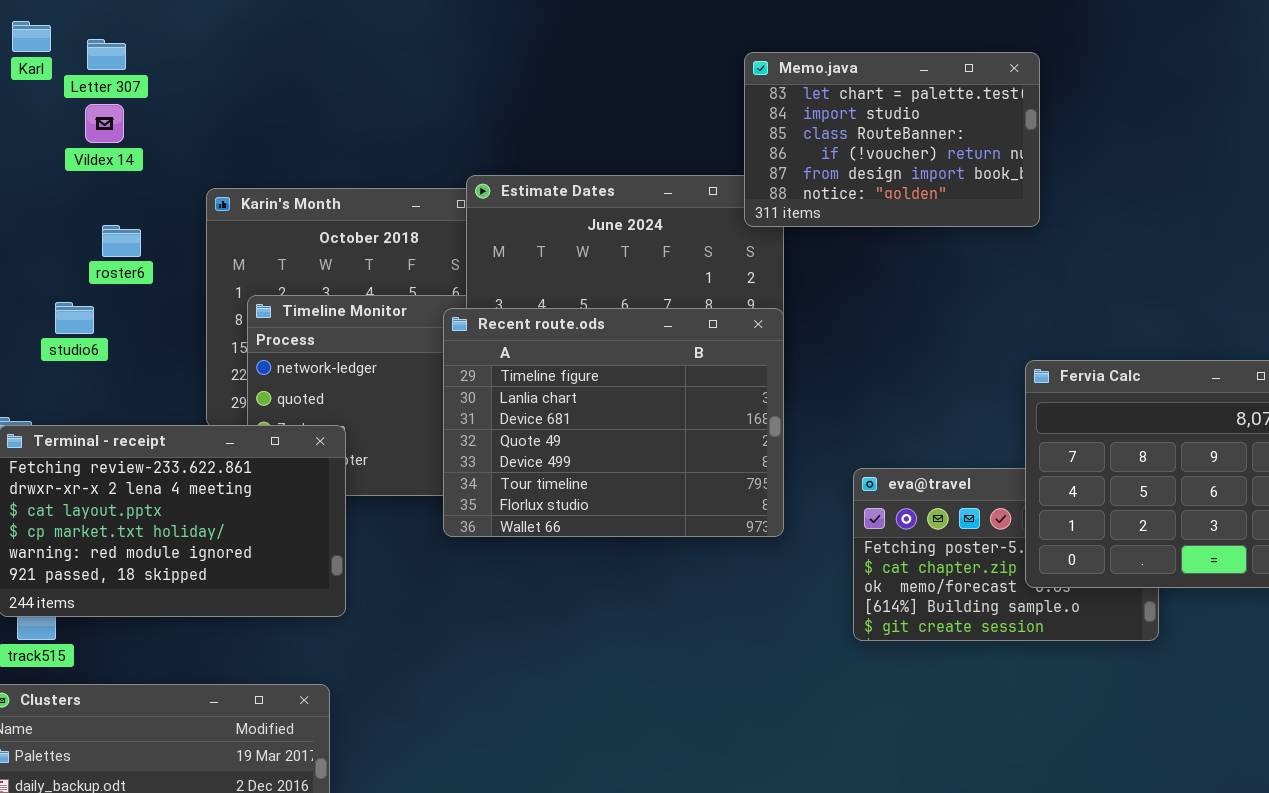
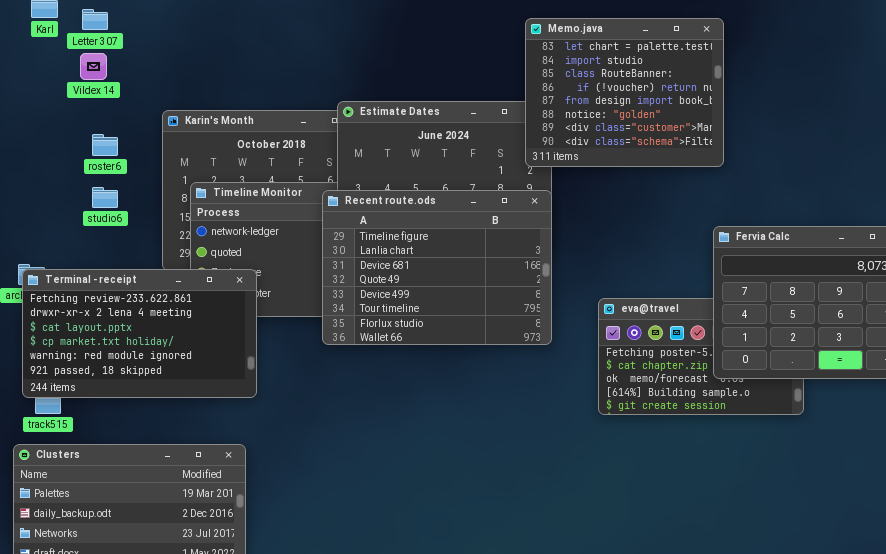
Memo.java: [744,52,1040,227] -> [525,18,724,167], resized
studio6: [55,302,94,334] -> [92,187,118,208], moved

